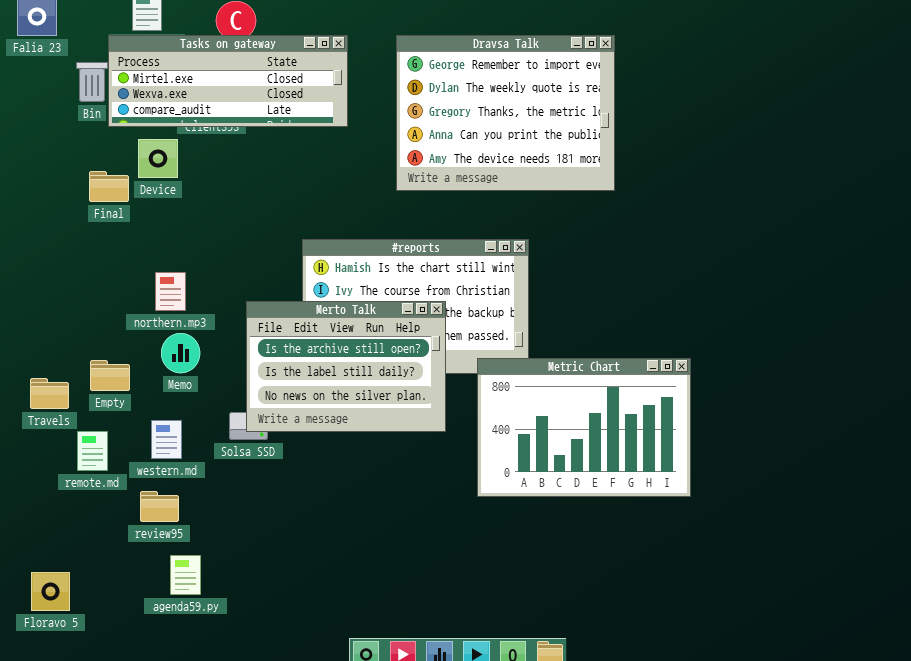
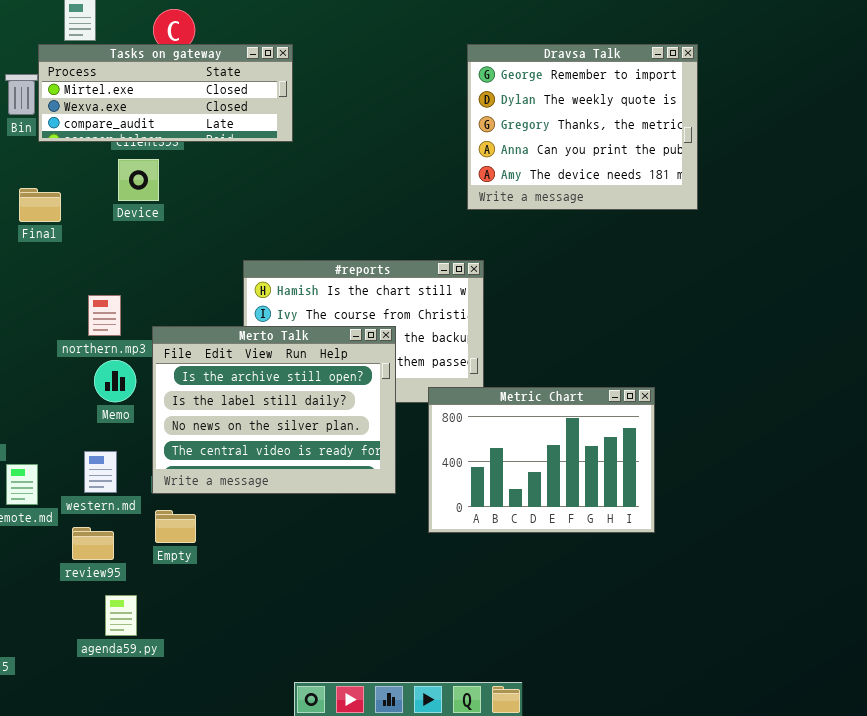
Dravsa Talk: [396,35,615,191] -> [467,44,698,210], moved
Device: [138,139,178,178] -> [118,159,159,201], moved
Merto Talk: [246,301,446,432] -> [152,326,396,494], resized
Empty: [90,360,130,391] -> [155,510,196,543], moved

